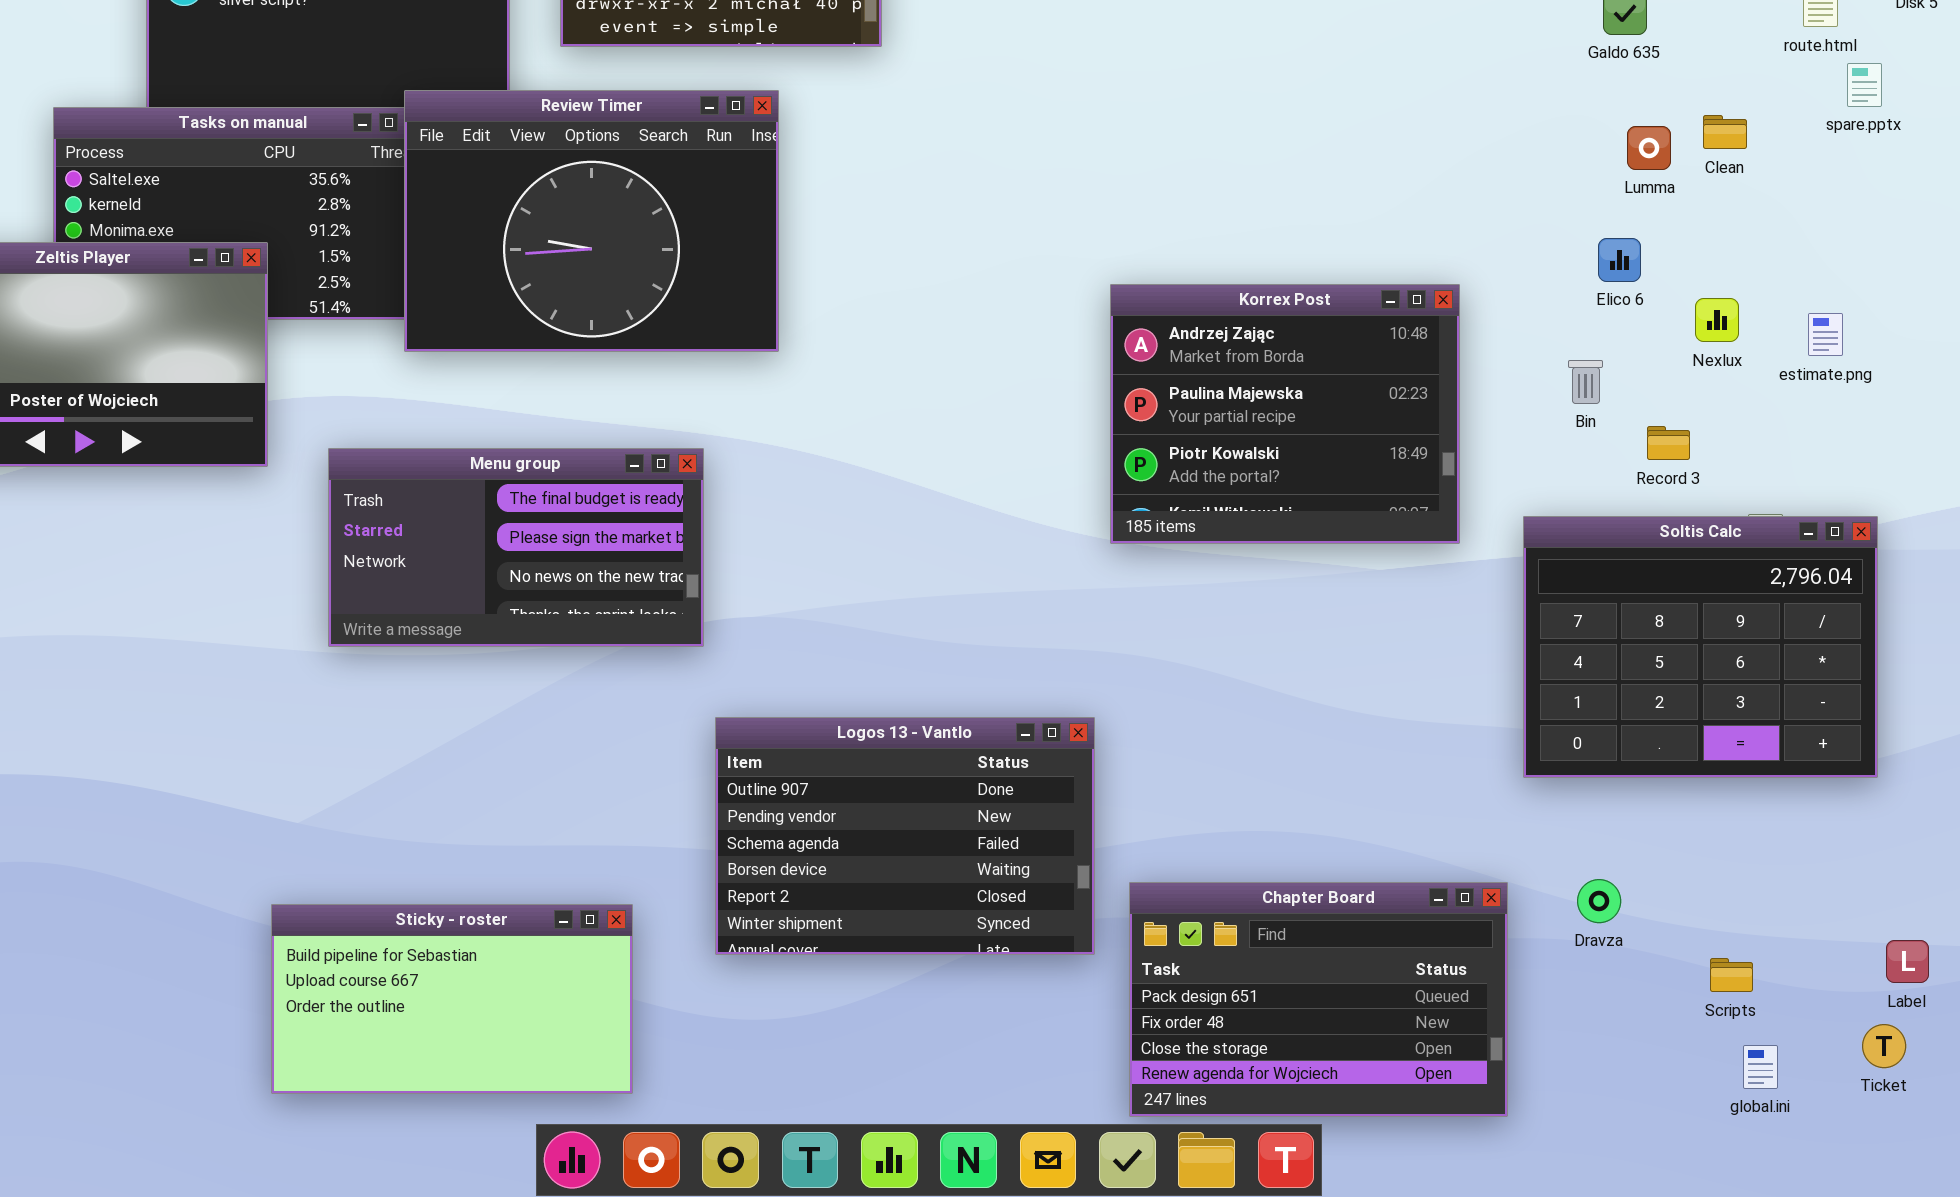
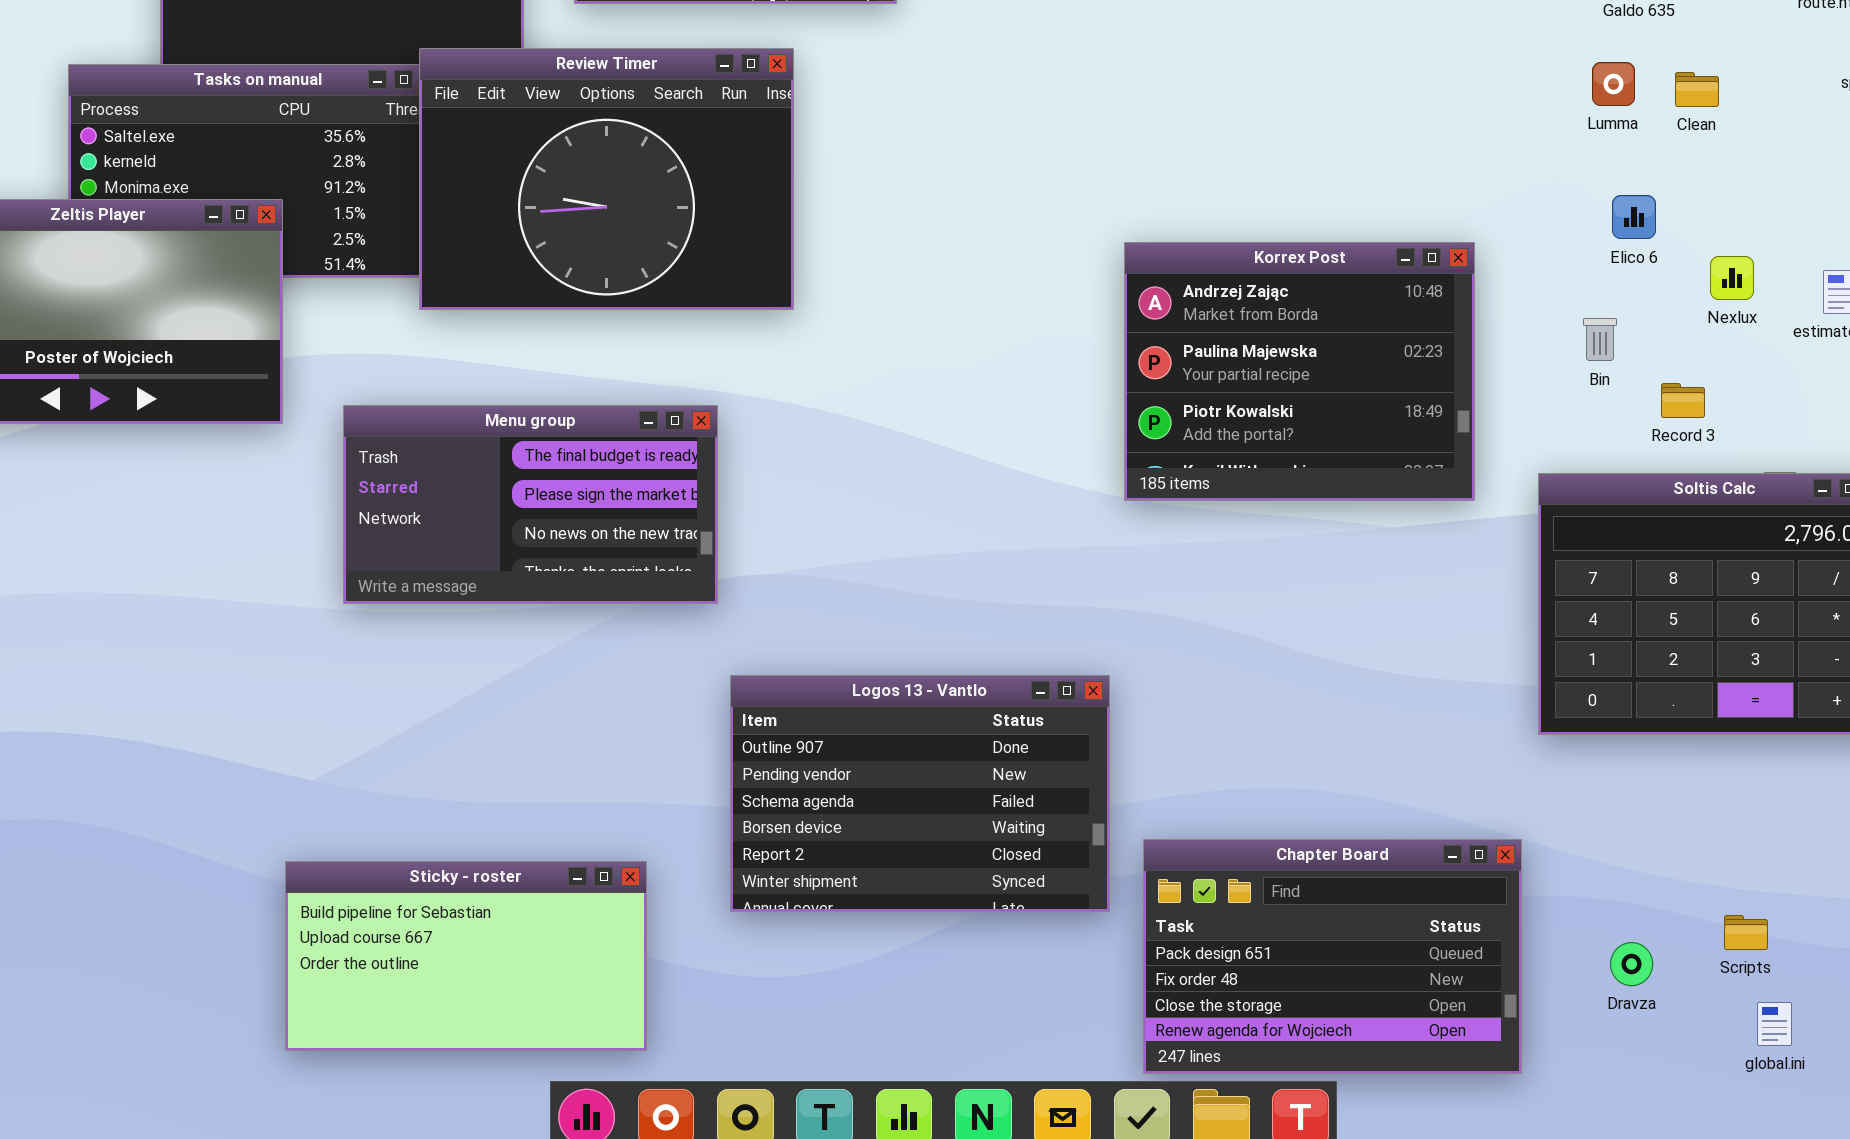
Clean: [1703,115,1747,149] -> [1675,72,1719,107], moved
Lumma: [1627,126,1671,170] -> [1592,62,1635,106], moved
Dravza: [1577,879,1621,923] -> [1610,942,1653,986], moved

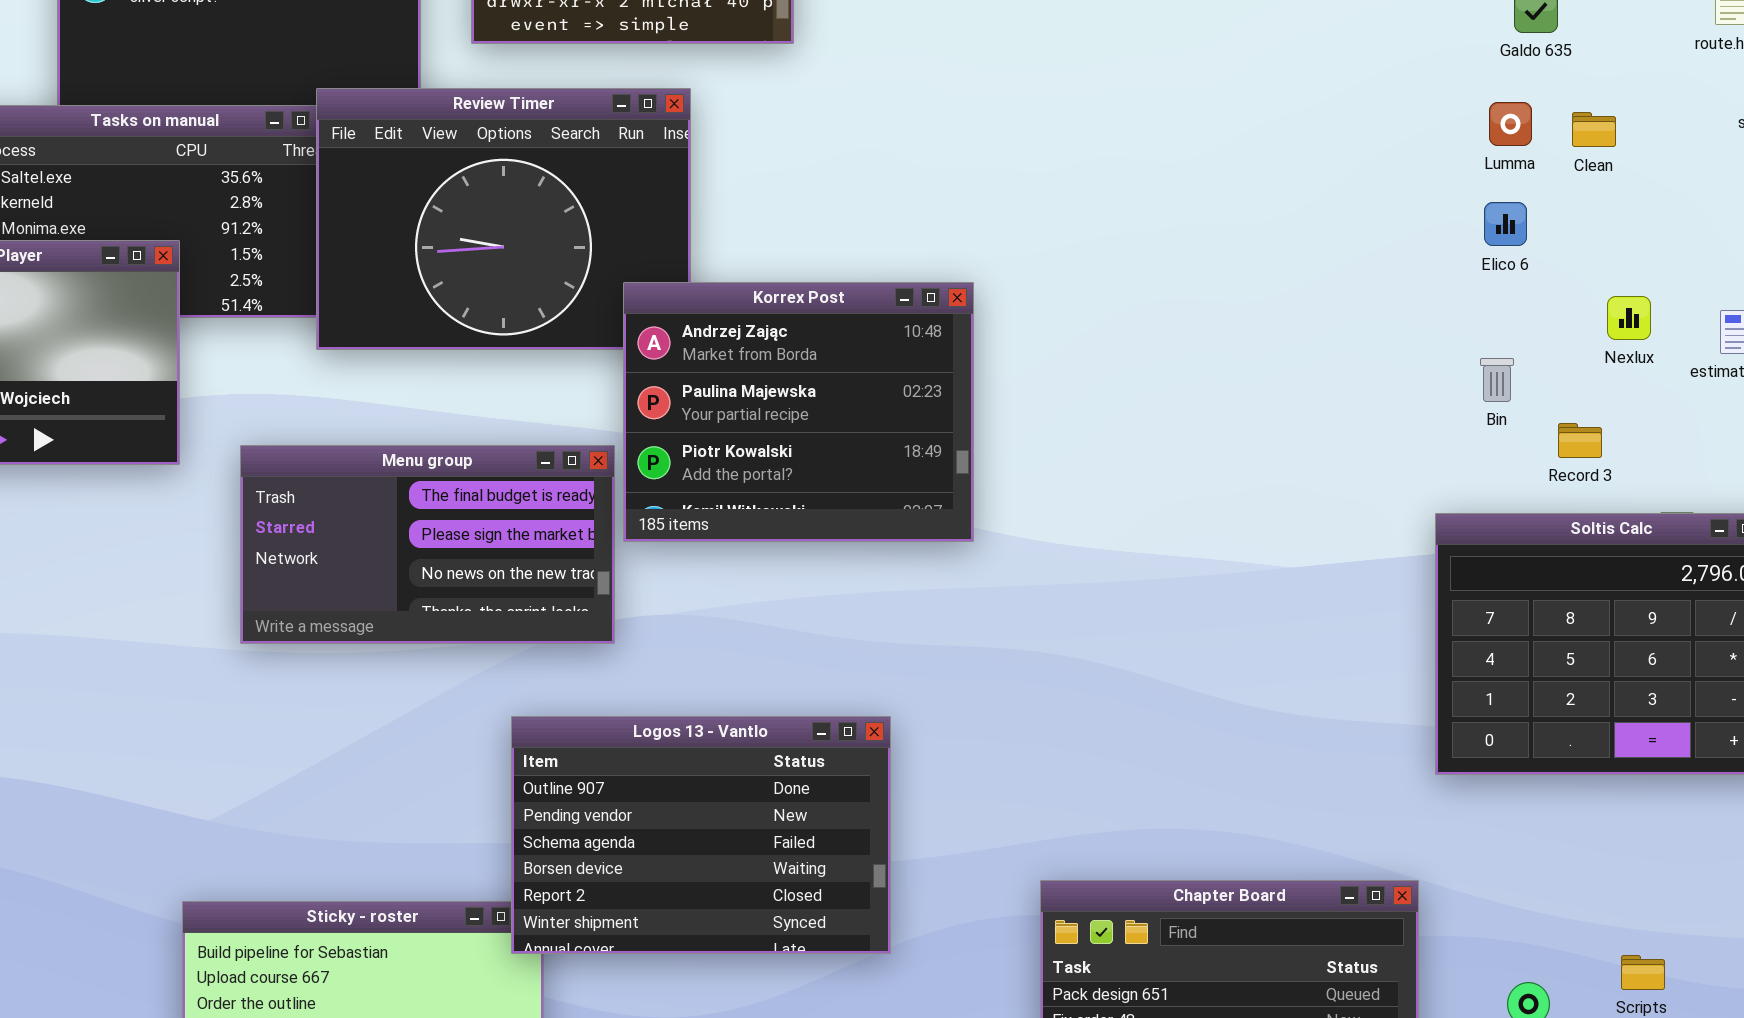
Elico 6: [1612,195,1656,239] -> [1484,202,1527,246], moved
Korrex Post: [1124,242,1475,501] -> [623,282,974,542], moved
Logos 13 - Vantlo: [730,675,1110,912] -> [511,716,891,954], moved

